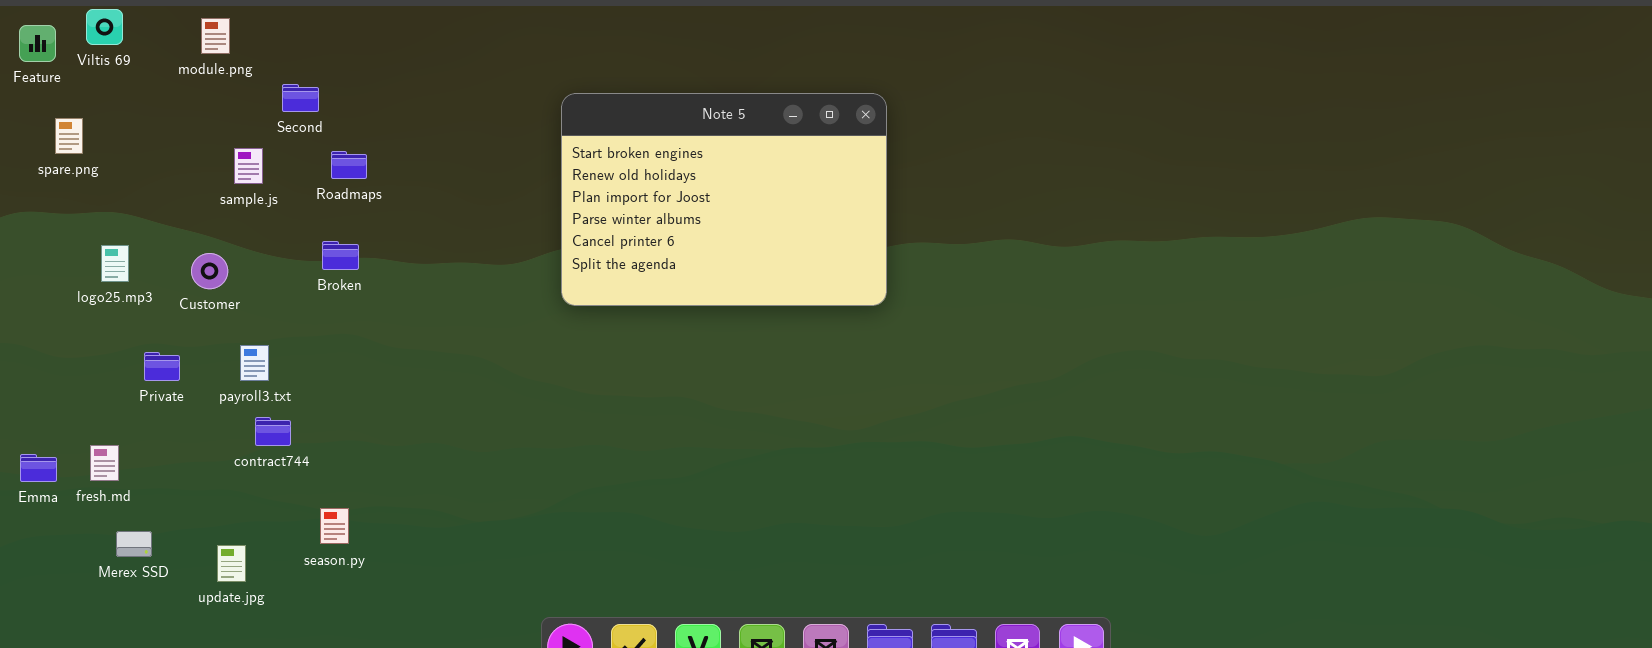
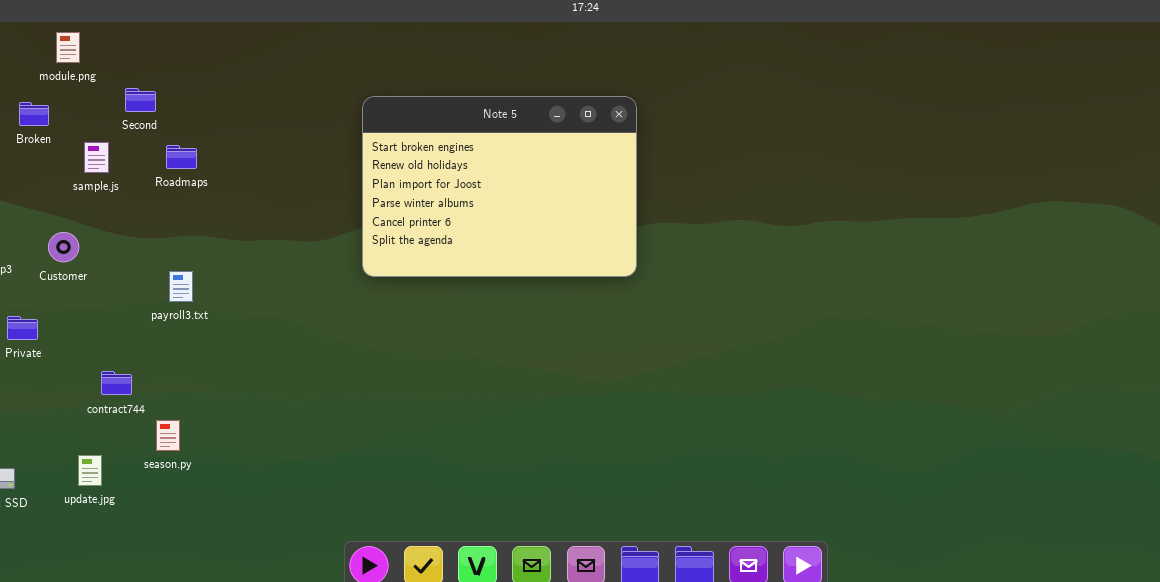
Broken: [322,241,359,270] -> [19,102,49,126], moved
payroll3.txt: [240,345,269,381] -> [169,271,193,302], moved
season.py: [320,508,349,544] -> [156,420,180,451], moved
update.jpg: [217,545,246,582] -> [78,455,102,486], moved

